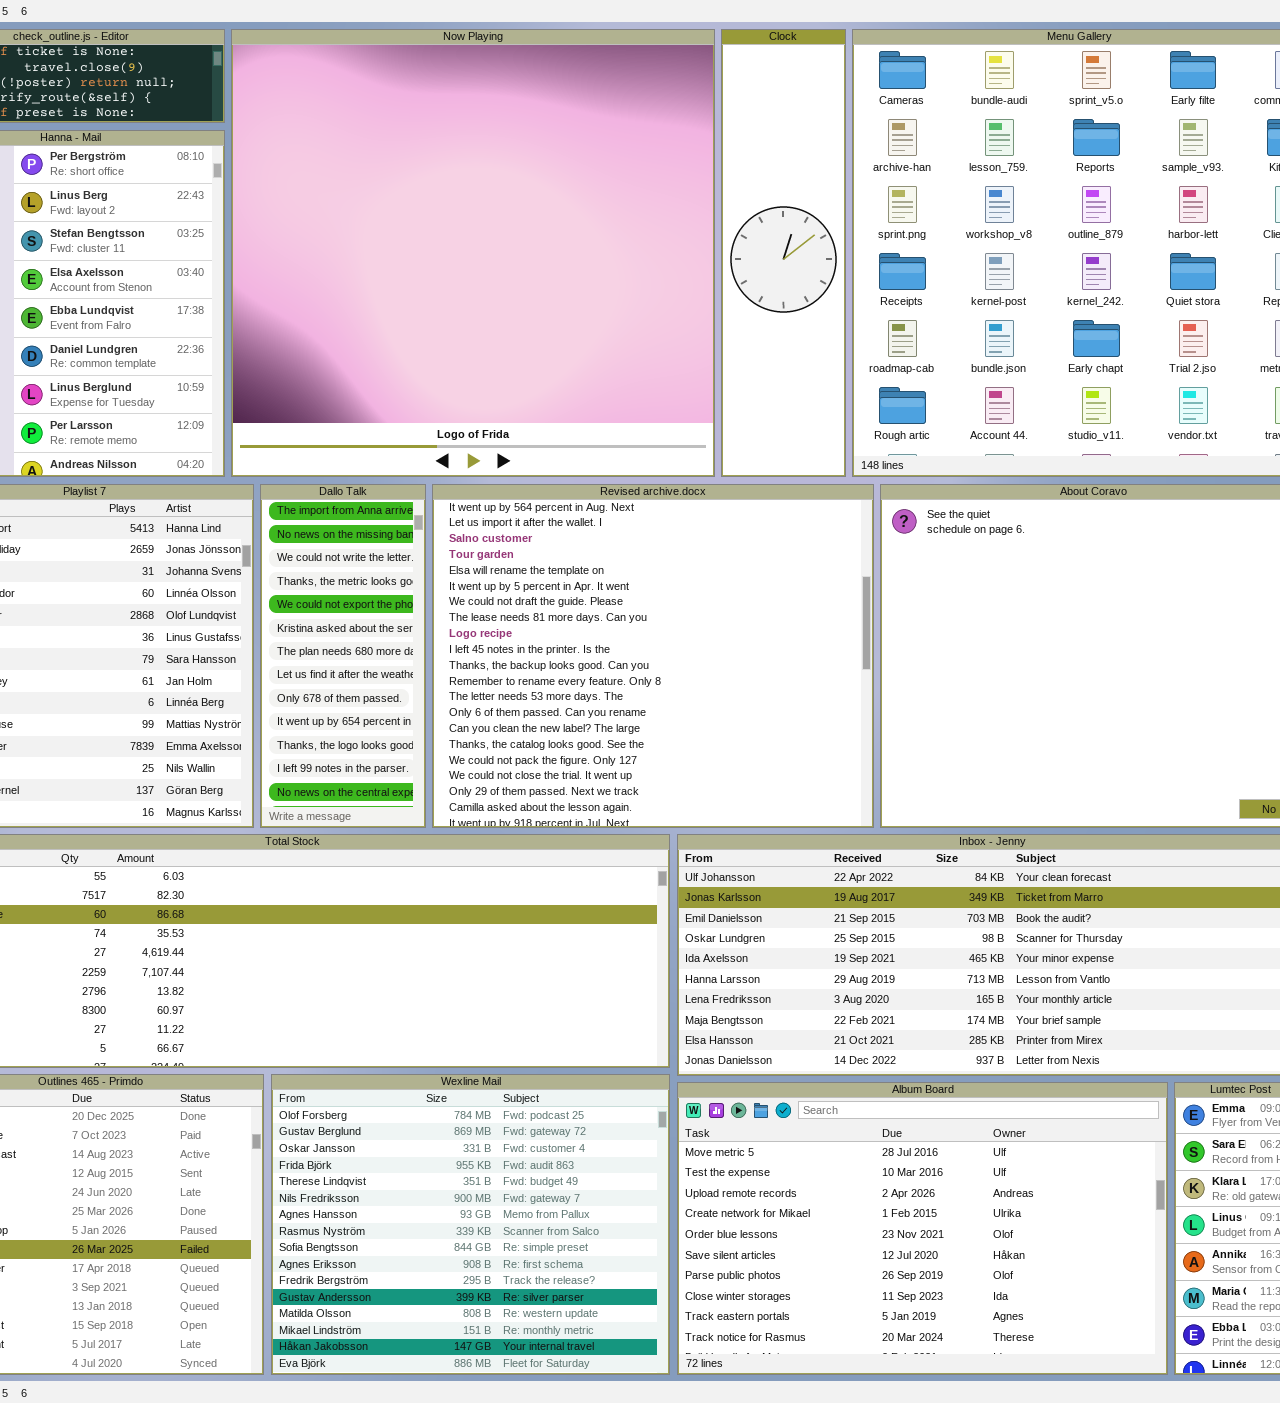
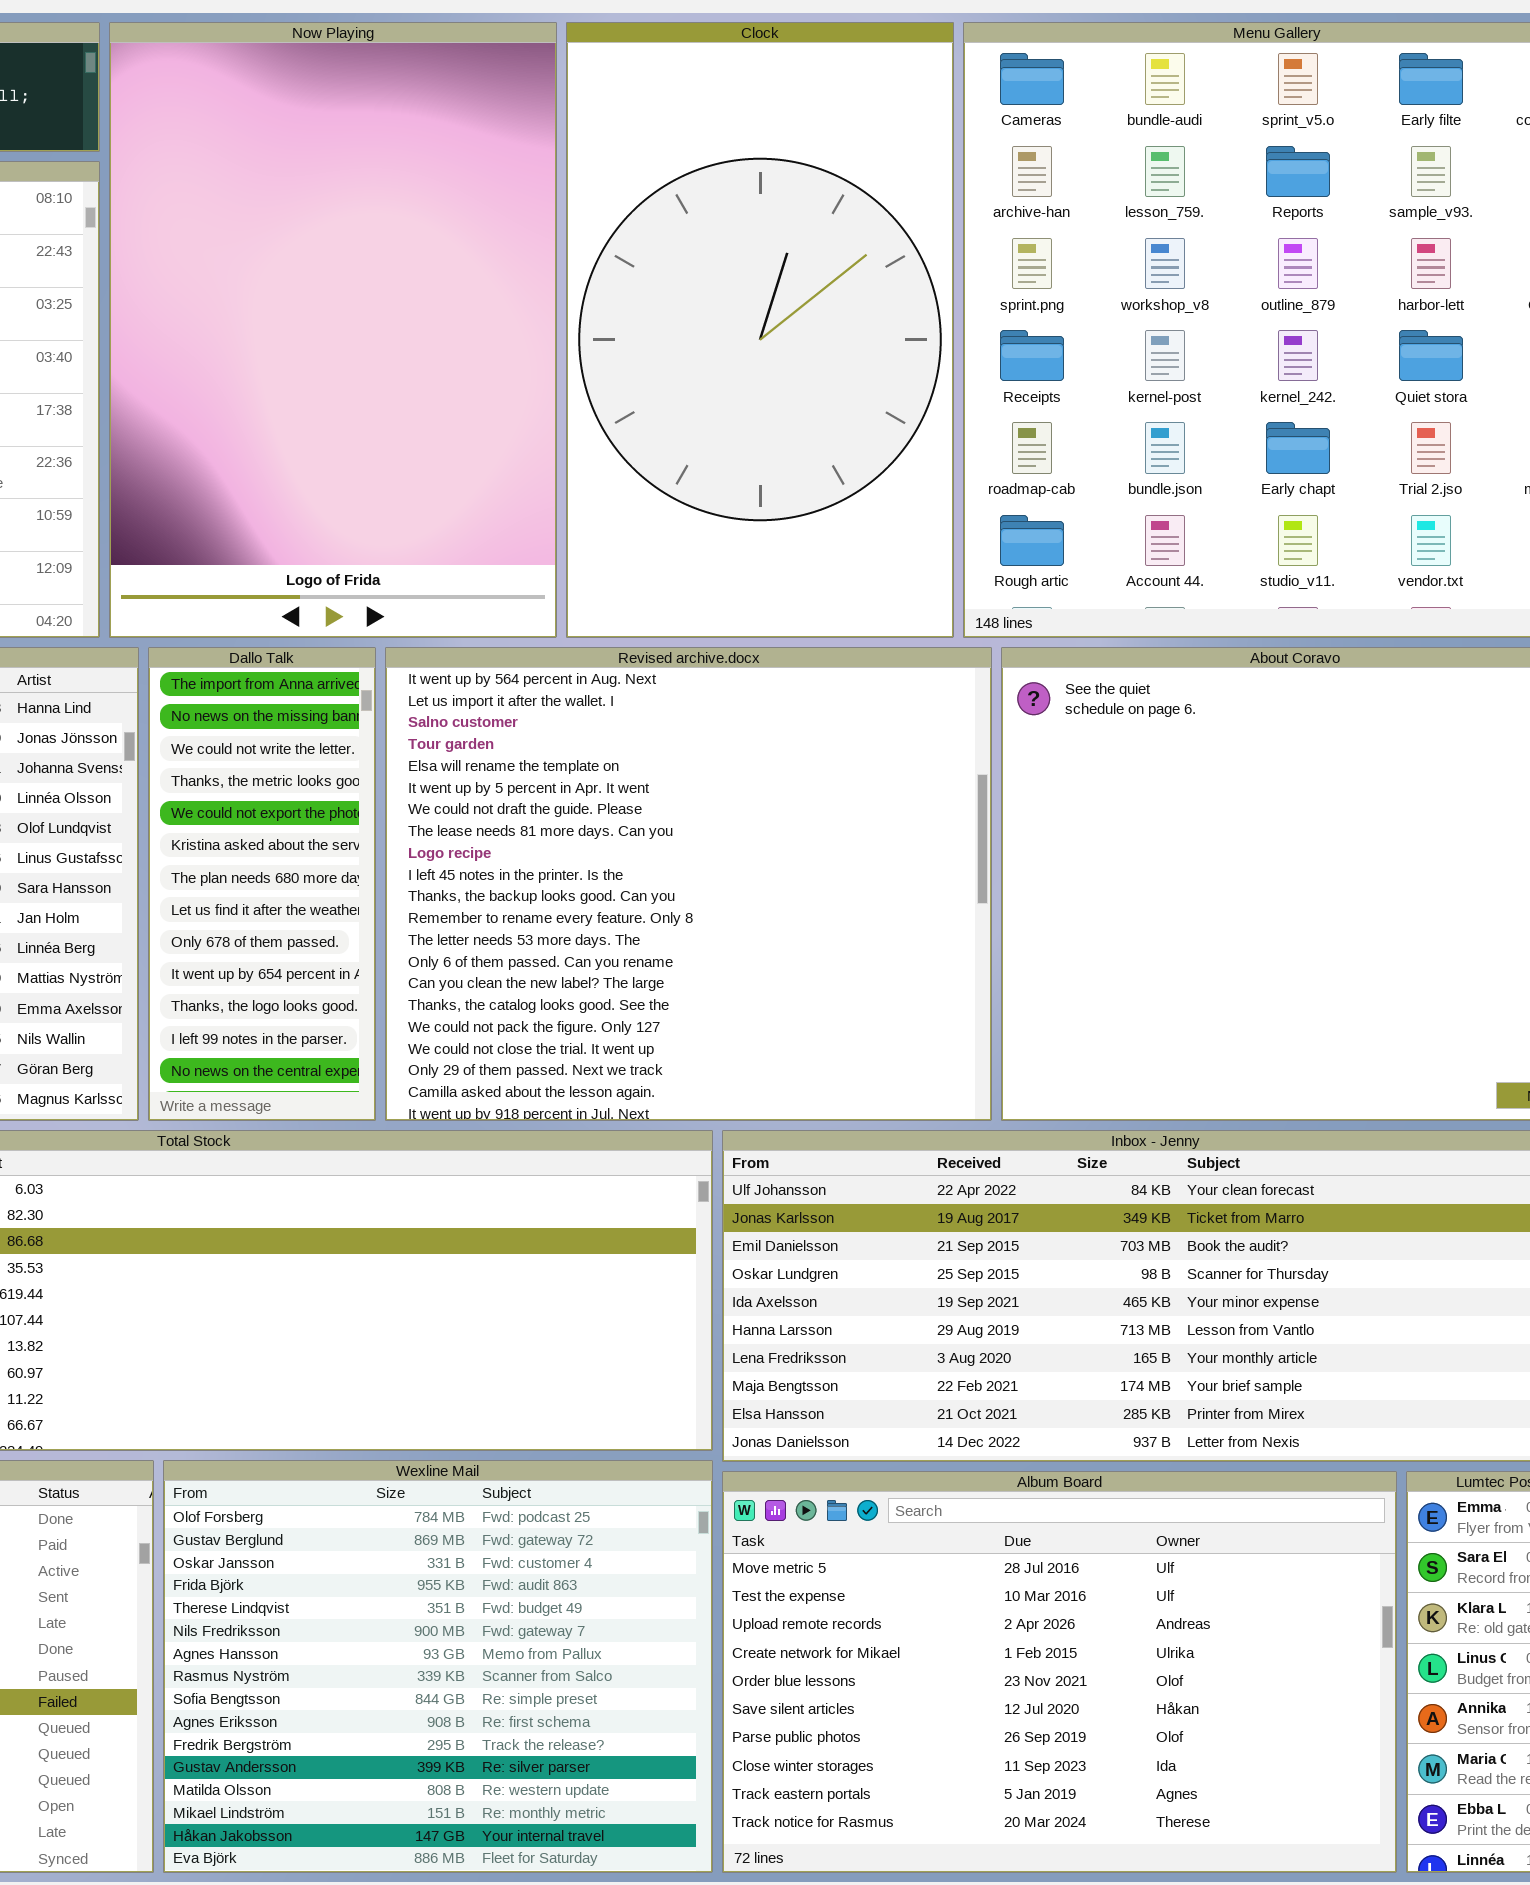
Now Playing: [231,29,715,477] -> [109,22,557,638], resized
Clock: [721,29,846,477] -> [566,22,954,638], resized

